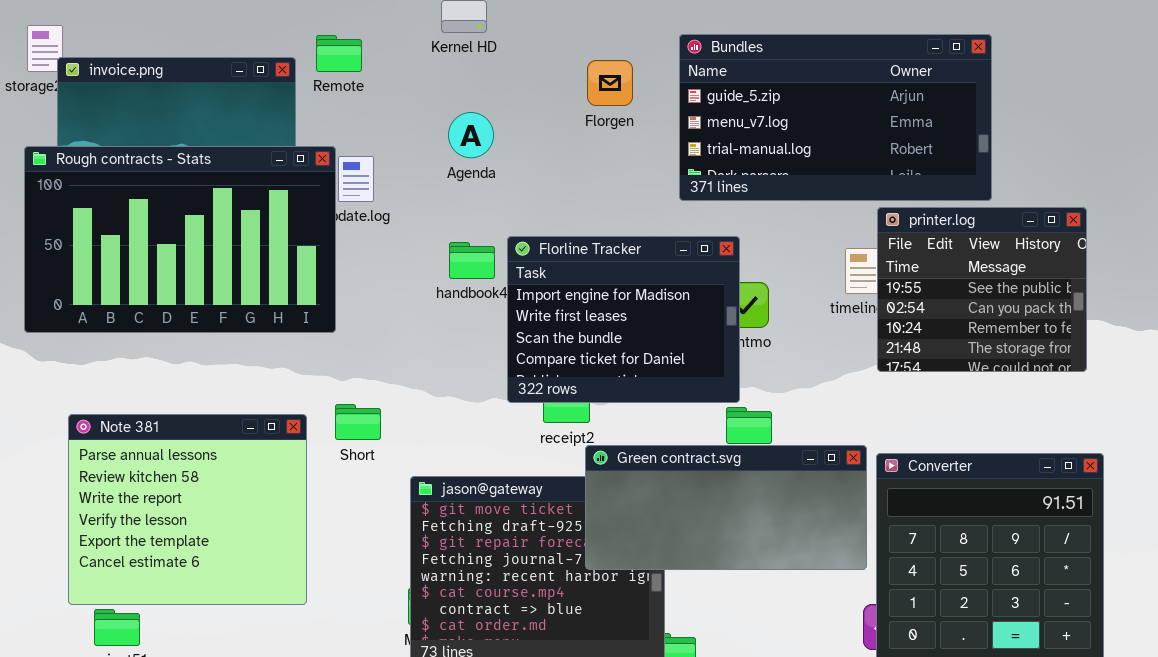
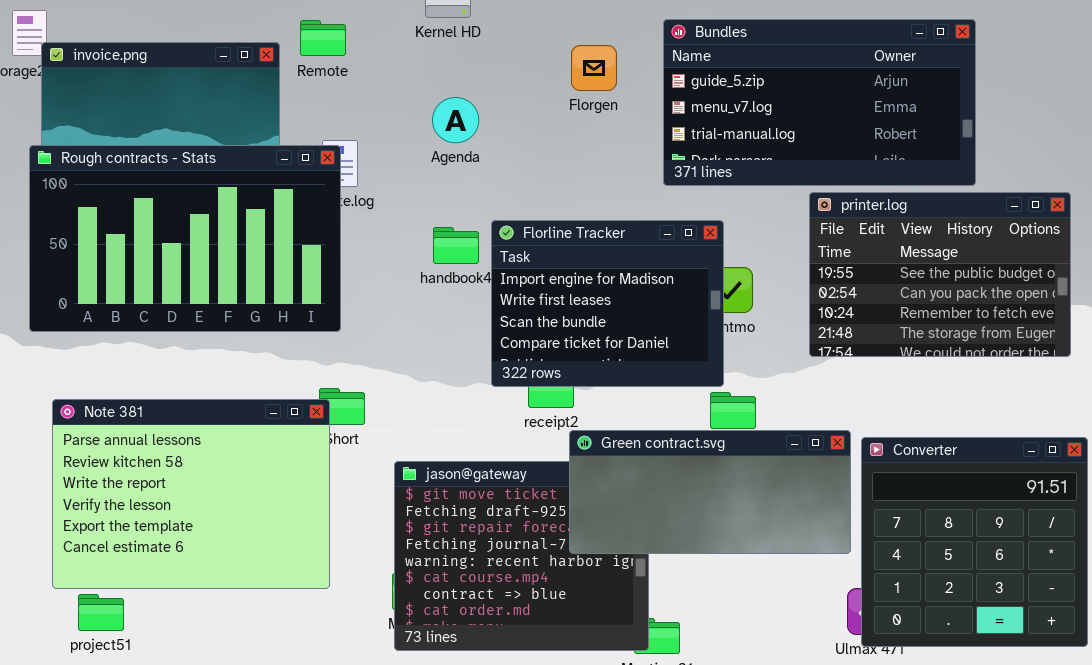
Rough contracts - Stats: [24,146,336,333] -> [29,145,341,332], moved
printer.log: [877,207,1087,372] -> [809,192,1071,357], resized
Note 381: [68,414,307,605] -> [52,399,330,589], resized

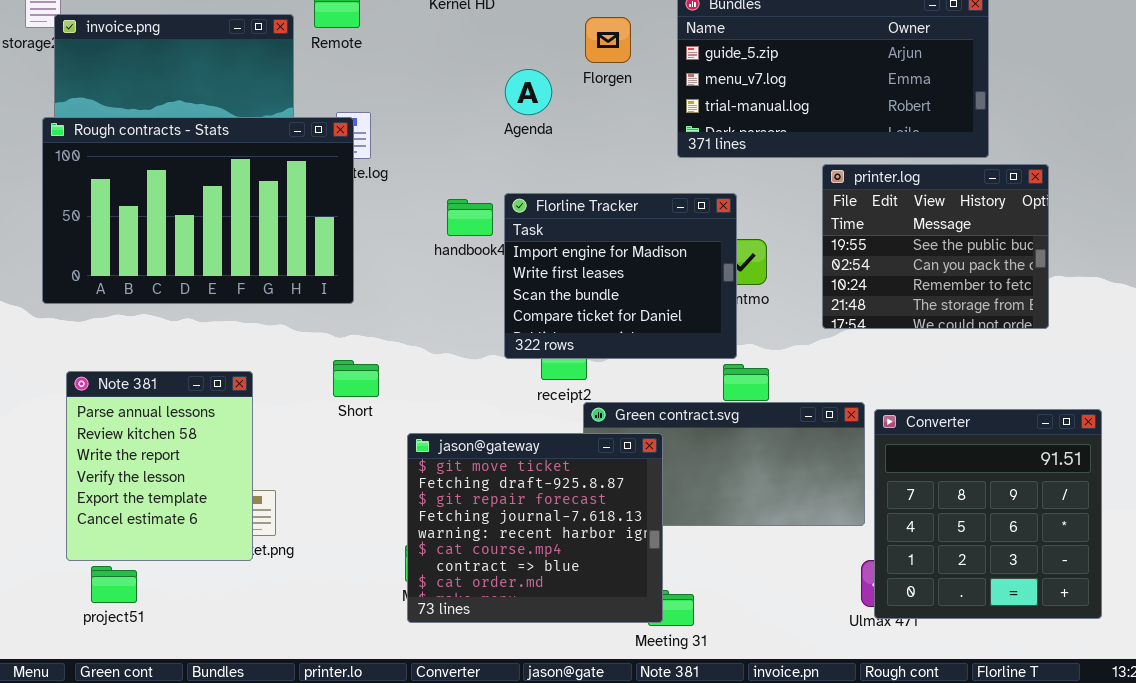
Agenda: [432,97,479,143] -> [505,69,552,115], moved
printer.log: [809,192,1071,357] -> [822,164,1049,329], resized
Note 381: [52,399,330,589] -> [66,371,253,561], resized
jason@gateway: [394,461,649,651] -> [407,433,663,623], raised

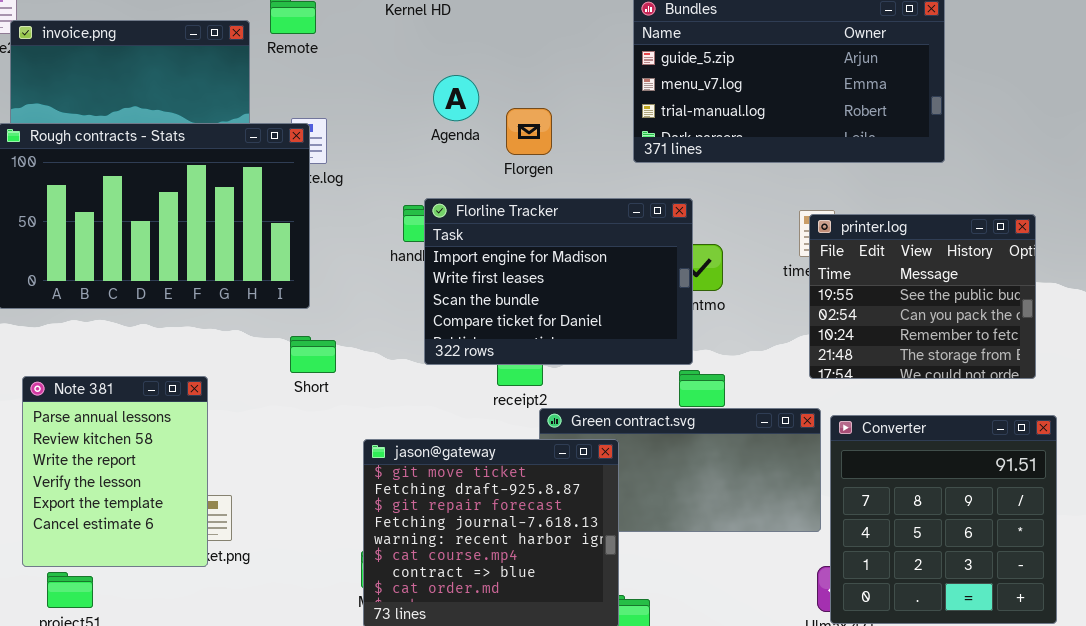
Florgen: [585,17,631,63] -> [506,108,552,155], moved
Agenda: [505,69,552,115] -> [433,75,479,121], moved
printer.log: [822,164,1049,329] -> [809,214,1036,379], moved
Florline Tracker: [504,193,737,359] -> [424,198,693,365], resized
Short: [333,360,379,397] -> [290,336,336,373], moved

